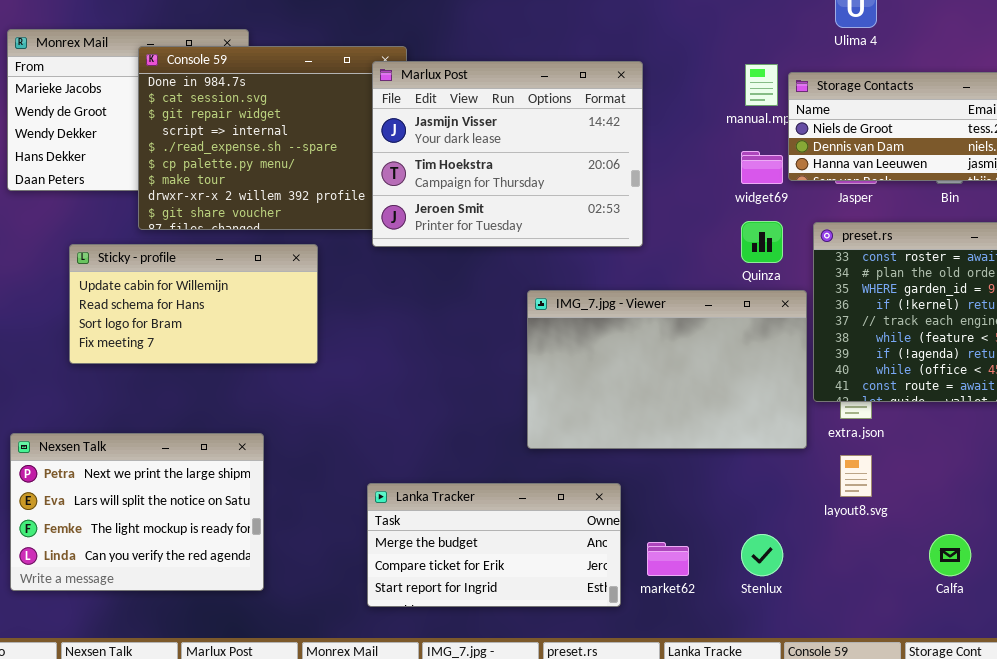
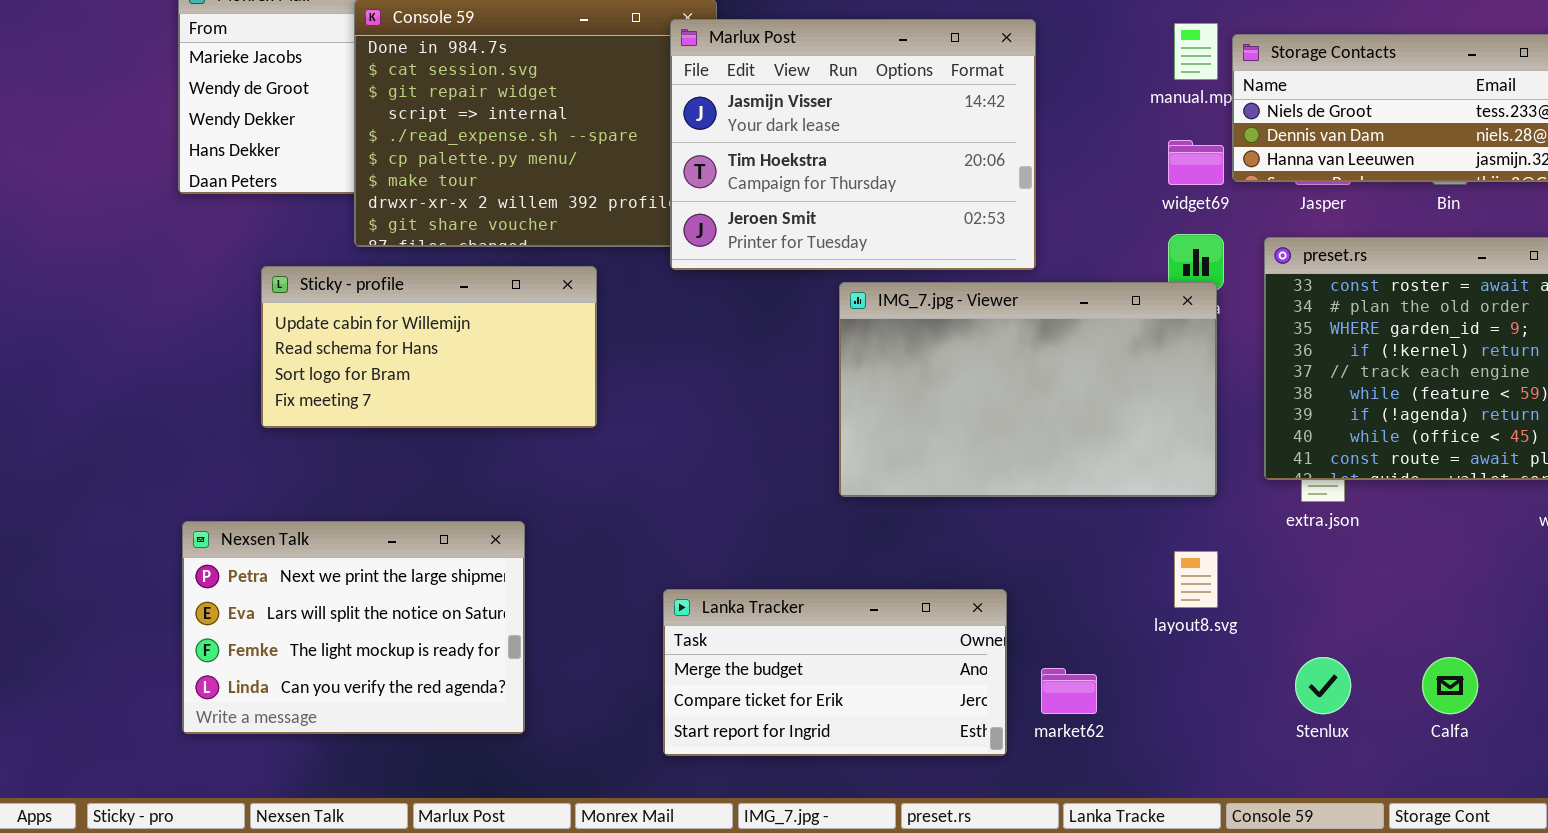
IMG_7.jpg - Viewer: [527,290,807,449] -> [839,282,1217,497], moved
layout8.svg: [840,455,872,497] -> [1174,551,1218,608], moved
Stenlux: [741,534,783,576] -> [1295,657,1351,714], moved

